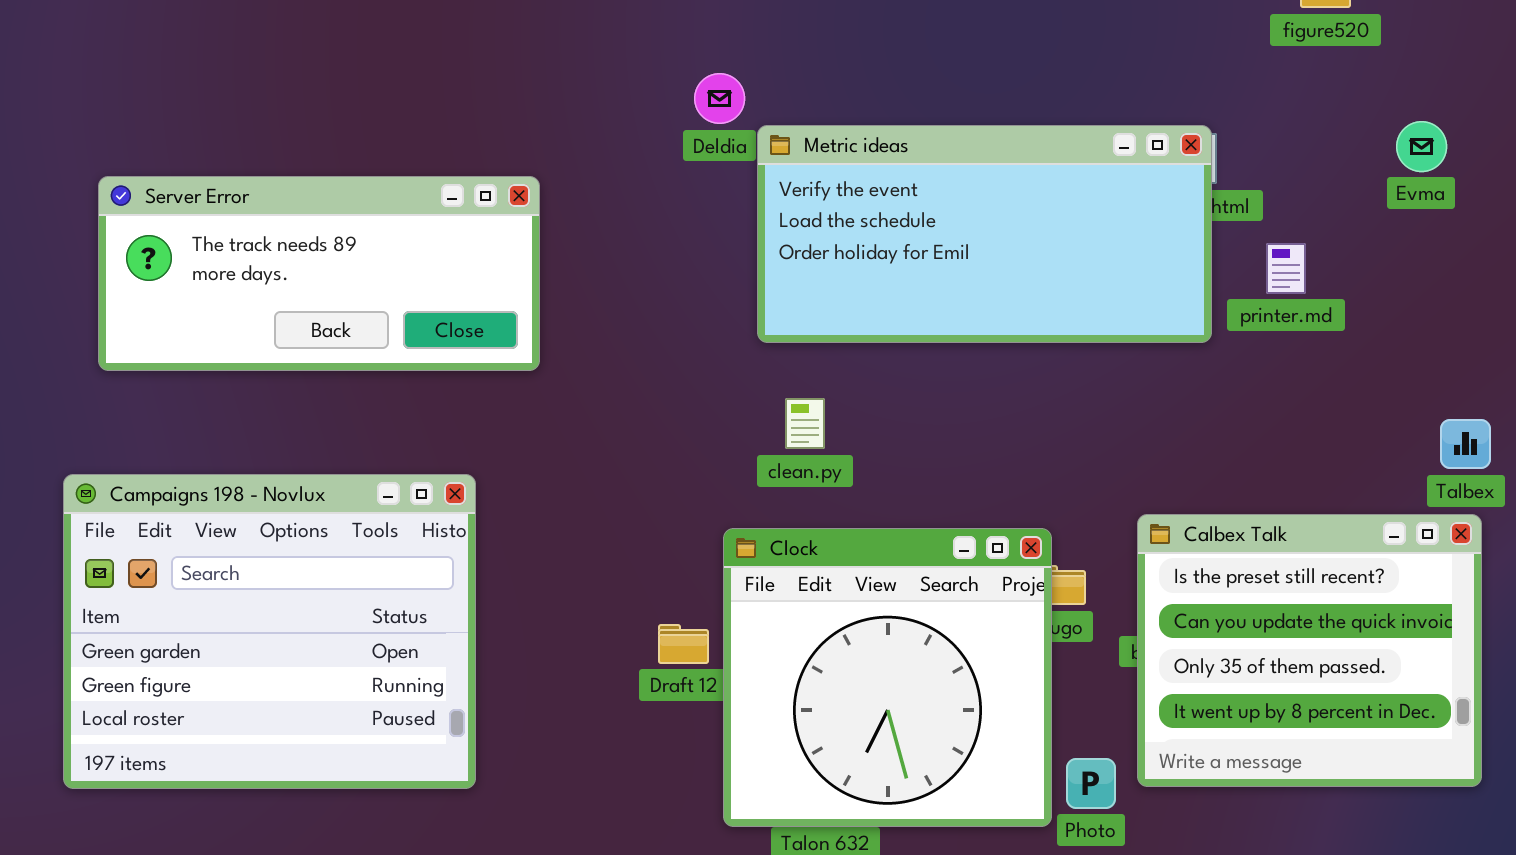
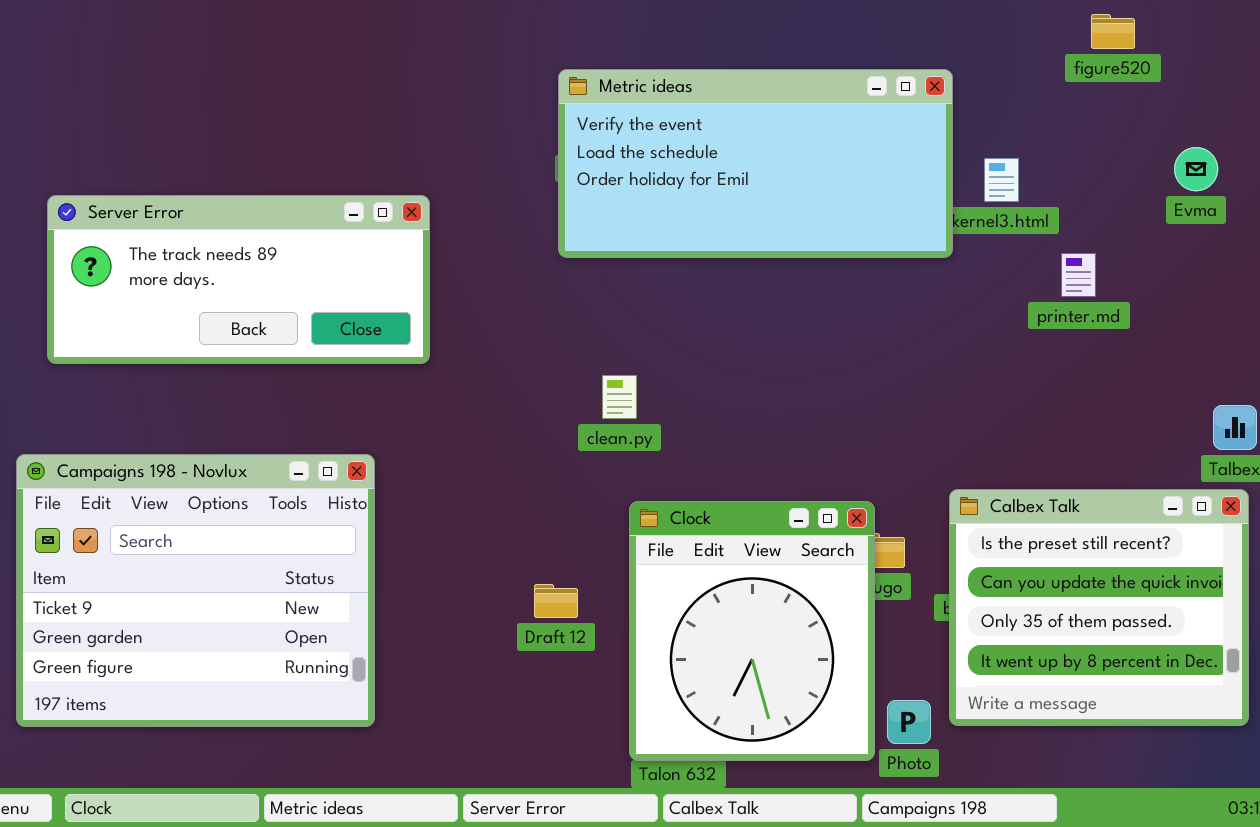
Metric ideas: [757,125,1212,343] -> [558,69,953,258], moved
clean.py: [785,398,825,449] -> [602,375,637,419], moved
Campaigns 198 - Novlux: [63,474,476,789] -> [16,454,375,727], scrolled up 1 row
Clock: [723,528,1052,827] -> [629,501,875,761], resized

